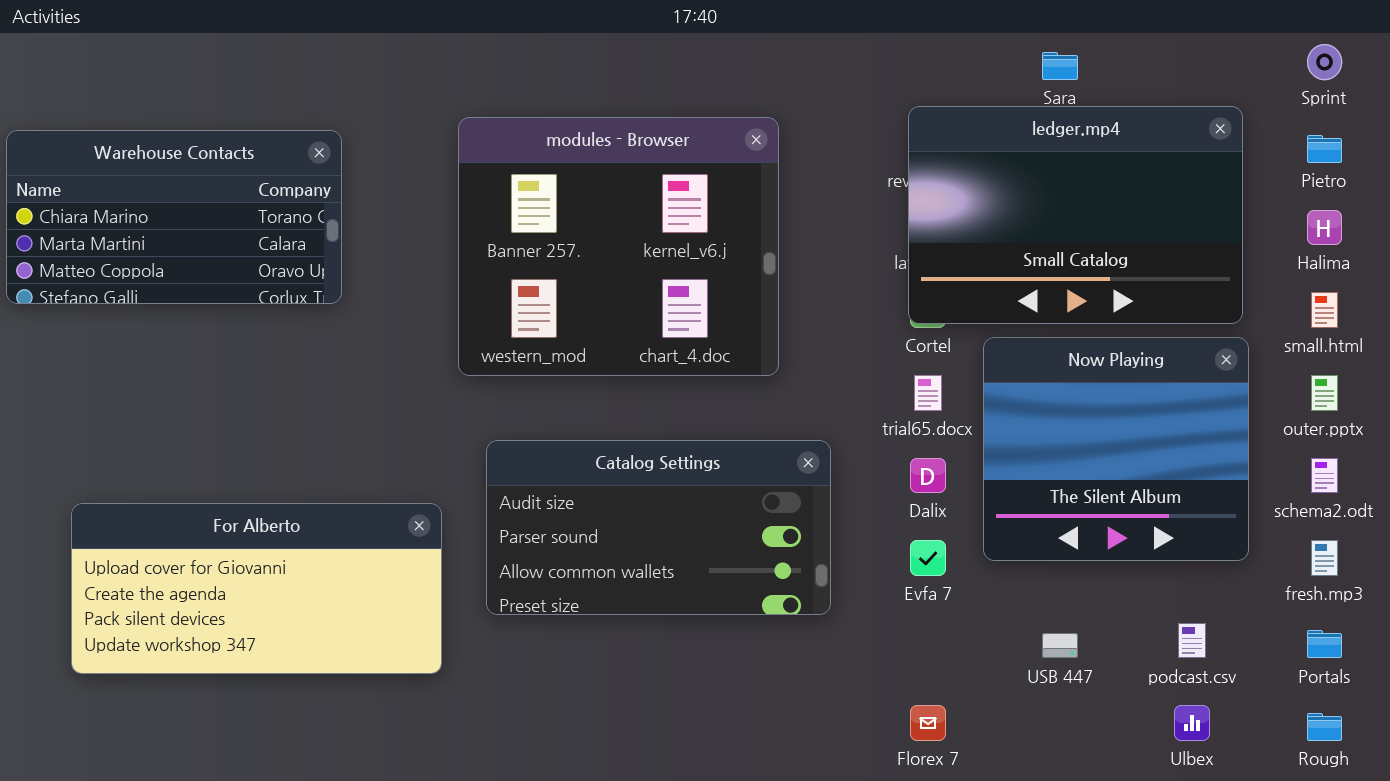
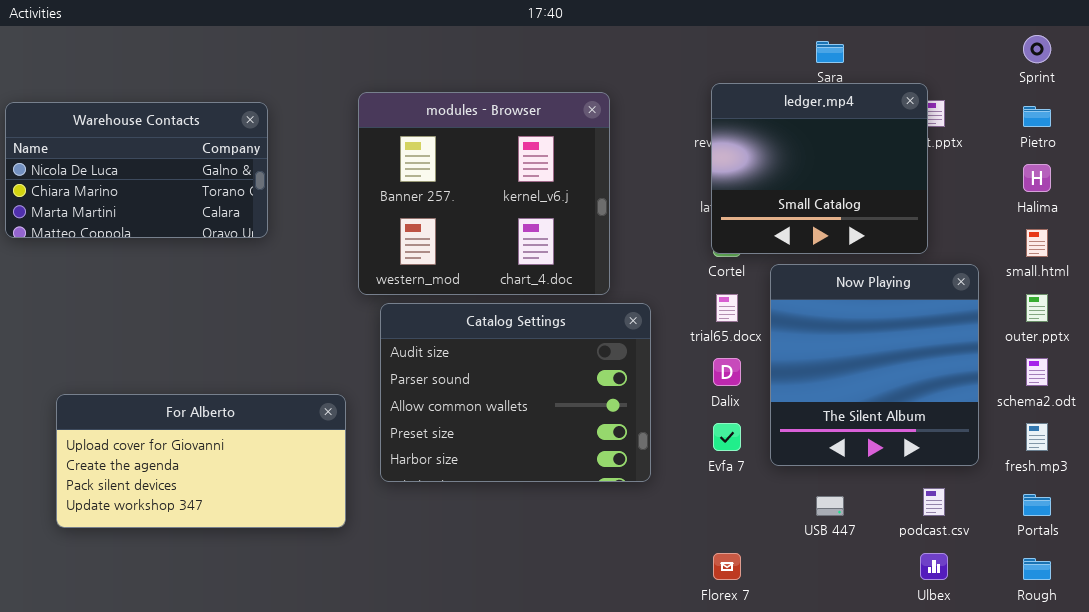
ledger.mp4: [908,106,1243,324] -> [711,83,928,254], resized
Warehouse Contacts: [6,130,342,304] -> [5,102,268,238], scrolled up 1 row
Now Playing: [983,337,1249,561] -> [770,264,979,466], resized
Catalog Settings: [486,440,831,615] -> [380,303,651,482], resized

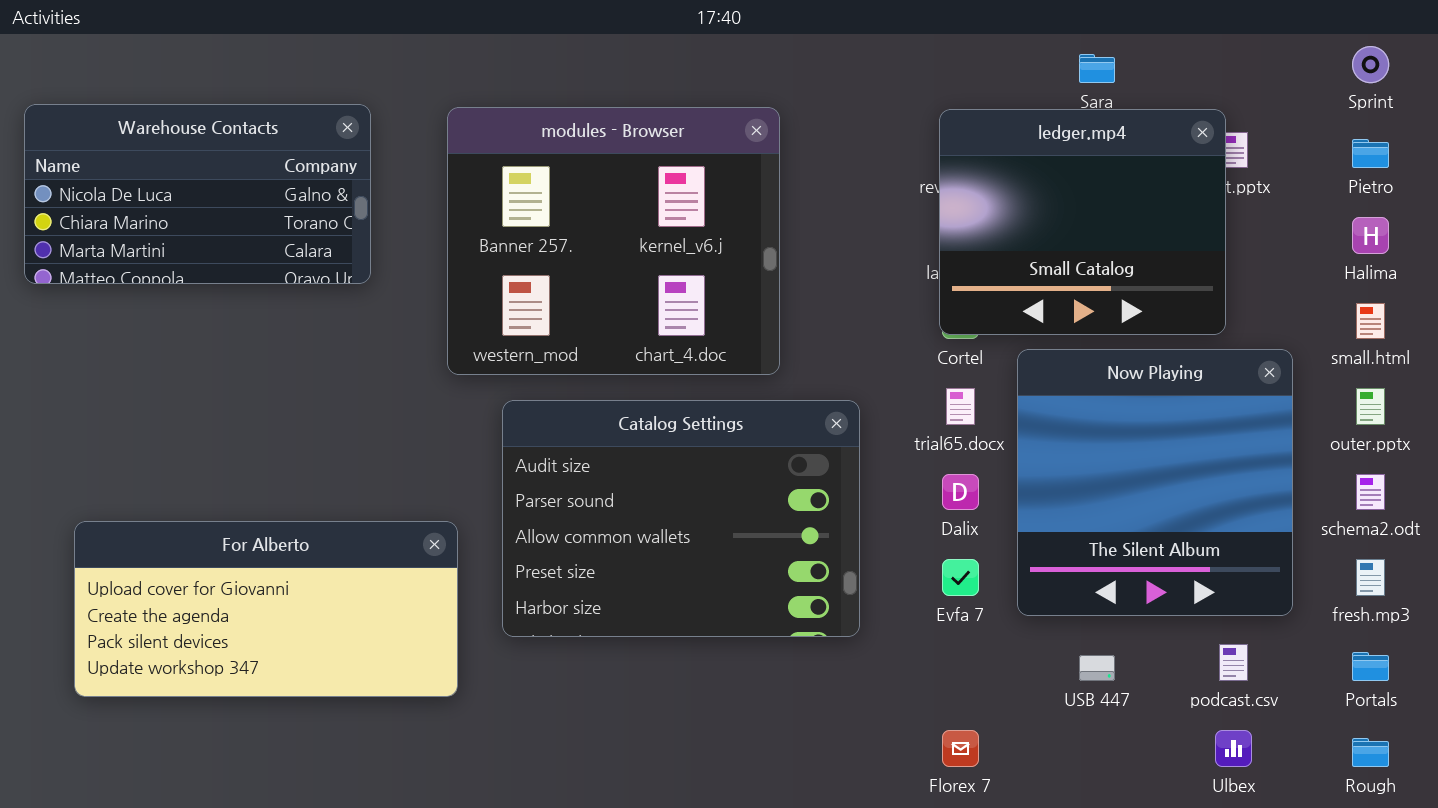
modules - Browser: [358,92,610,295] -> [447,107,780,375], moved
Warehouse Contacts: [5,102,268,238] -> [24,104,371,284], moved

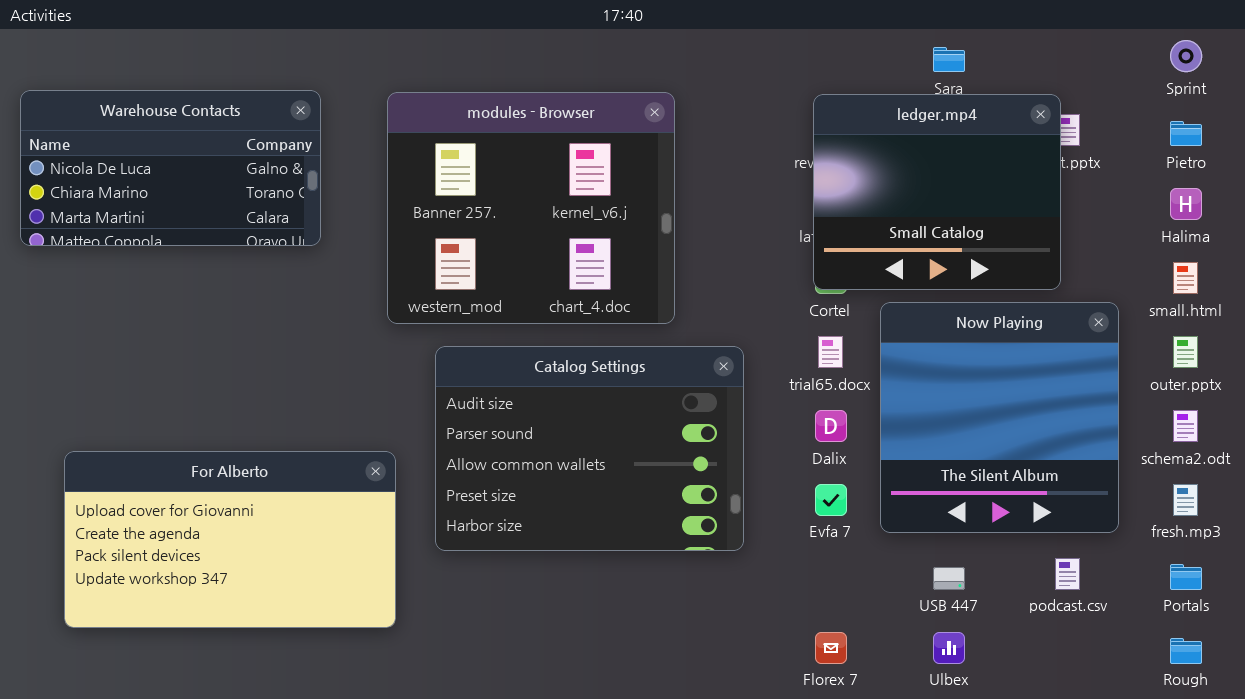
For Alberto: [74,521,458,697] -> [64,451,396,628], resized
Ulbex: [1215,730,1252,767] -> [933,632,965,664], moved

